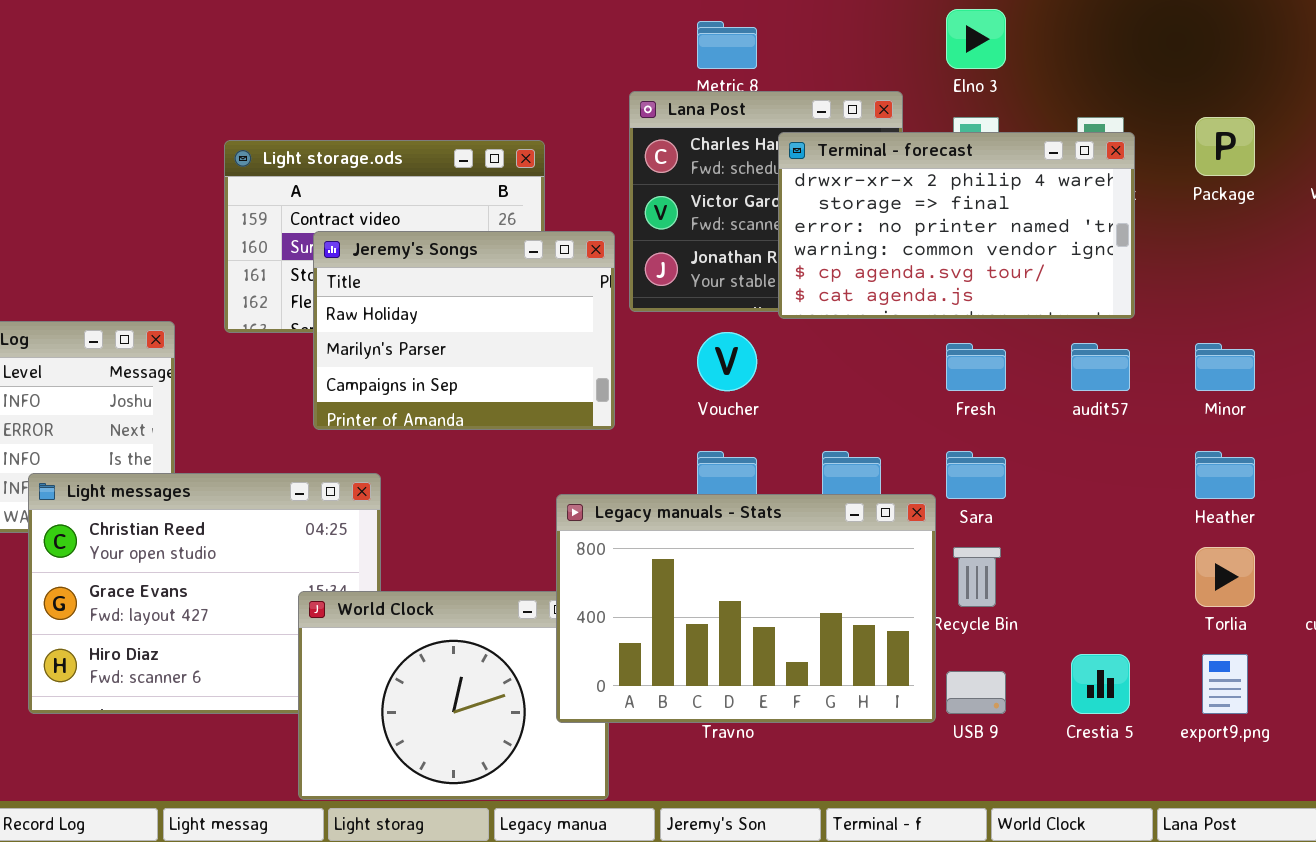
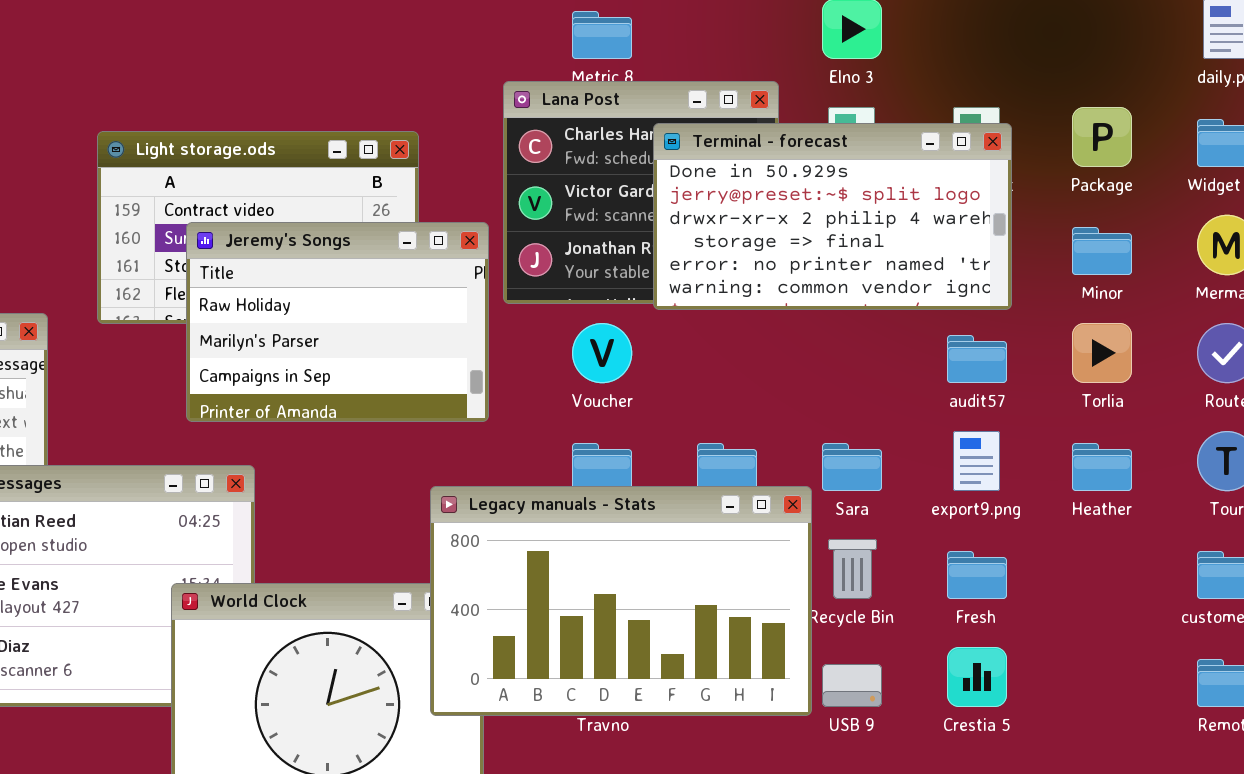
Terminal - forecast: [778,132,1135,319] -> [653,123,1012,310], scrolled up 2 rows
Fresh: [946,343,1006,391] -> [947,551,1007,599], moved
Minor: [1195,343,1255,391] -> [1072,227,1132,275], moved
Torlia: [1195,547,1255,607] -> [1072,323,1132,383], moved
export9.png: [1202,654,1248,714] -> [953,431,1000,491], moved

